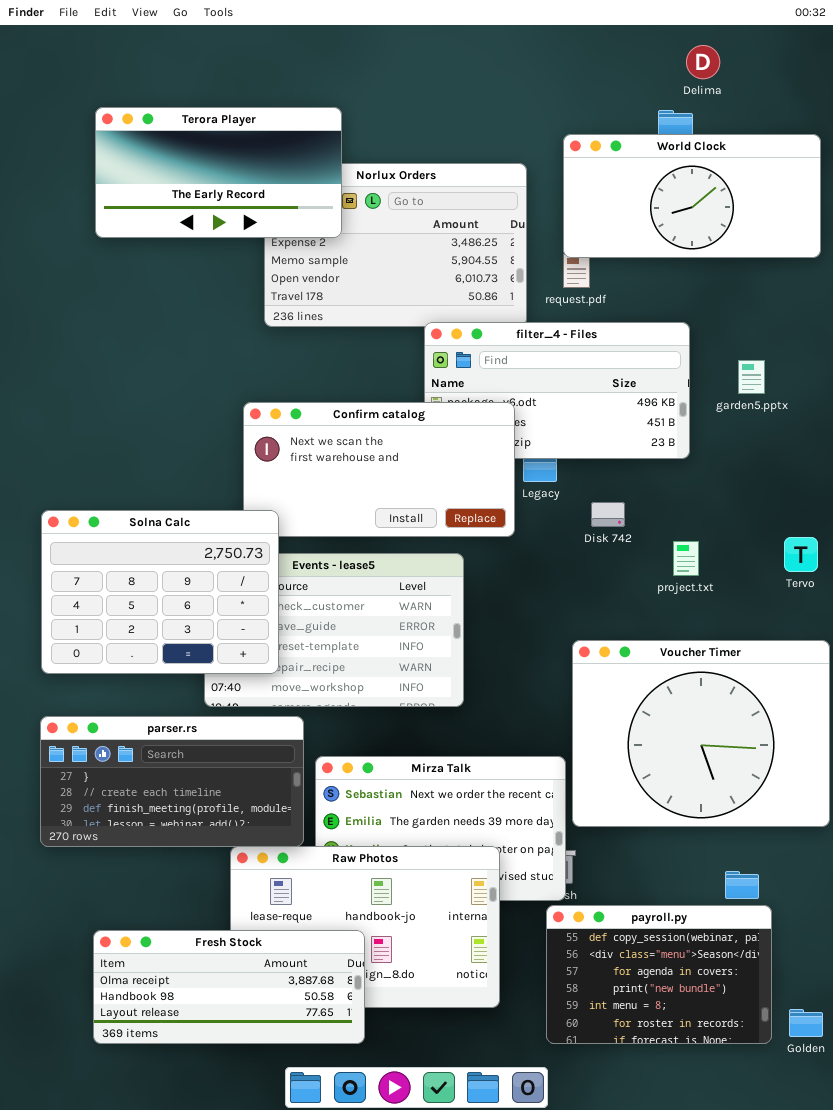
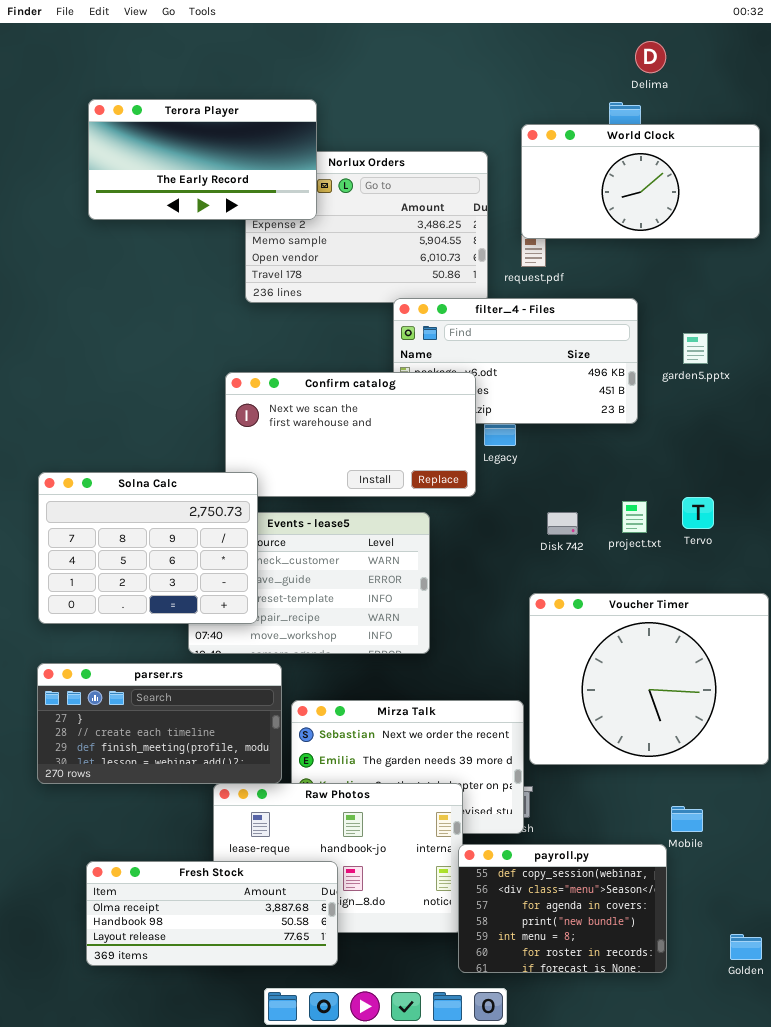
Disk 742: [591,502,625,527] -> [547,512,578,535], moved
Tervo: [784,537,818,572] -> [682,497,714,529], moved
payroll.py: [546,905,772,1044] -> [458,844,667,973], moved

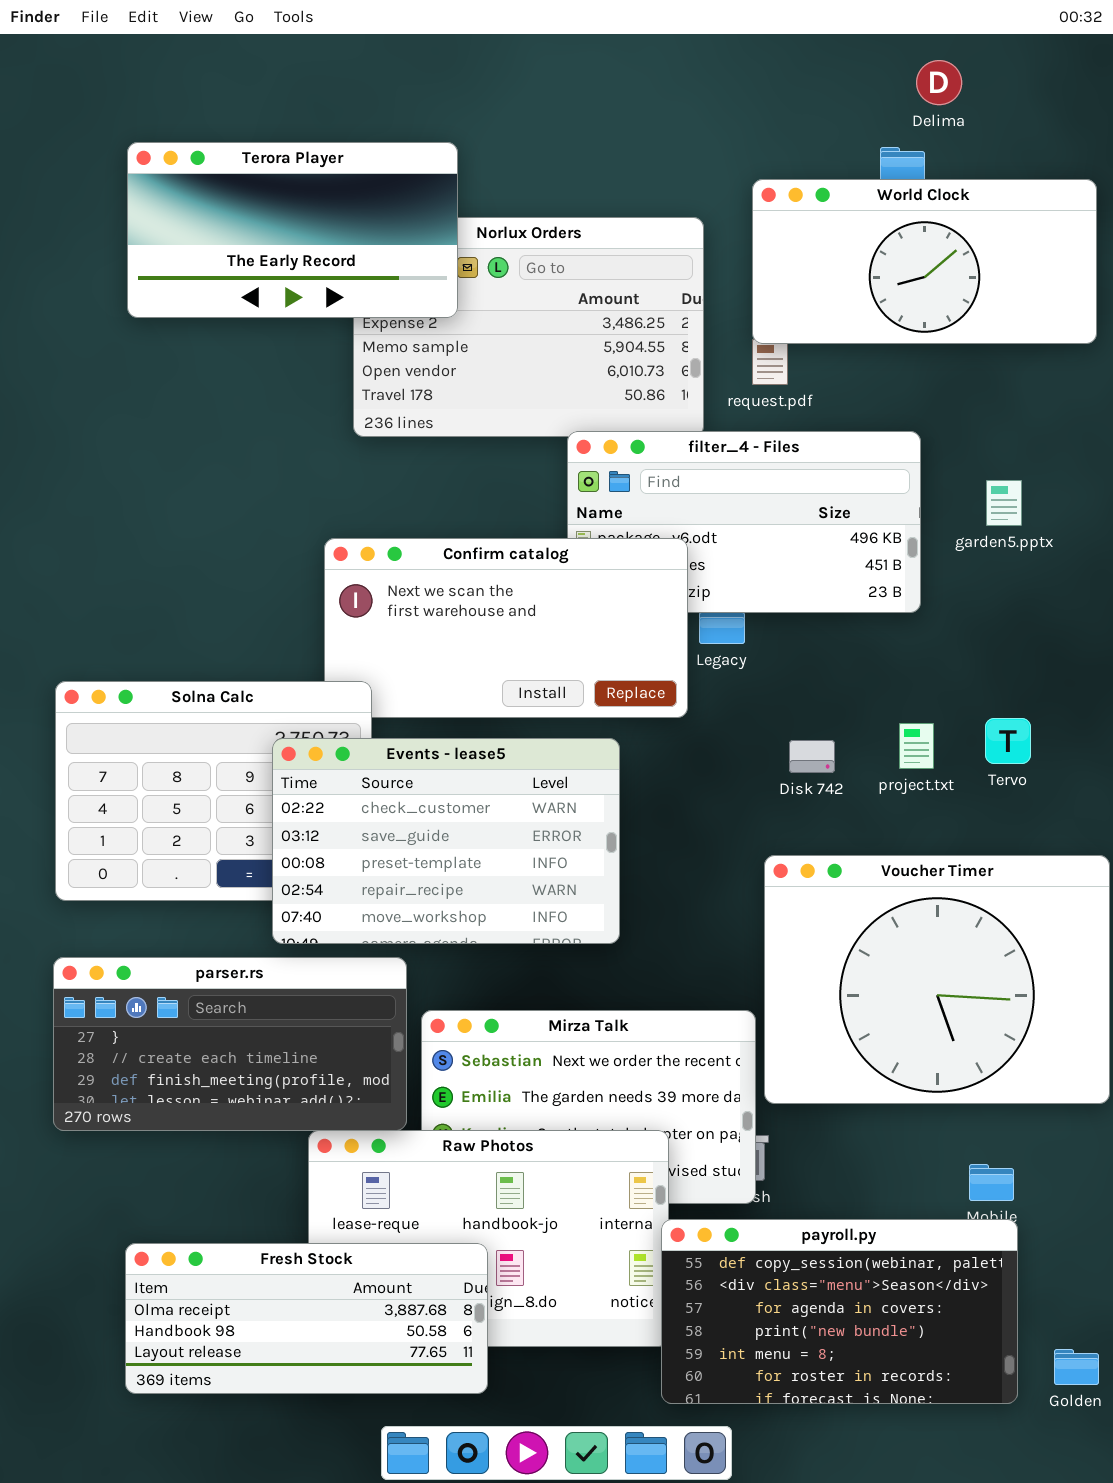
Events - lease5: [188,512,430,654] -> [272,738,620,944], raised
payroll.py: [458,844,667,973] -> [661,1219,1018,1404], resized

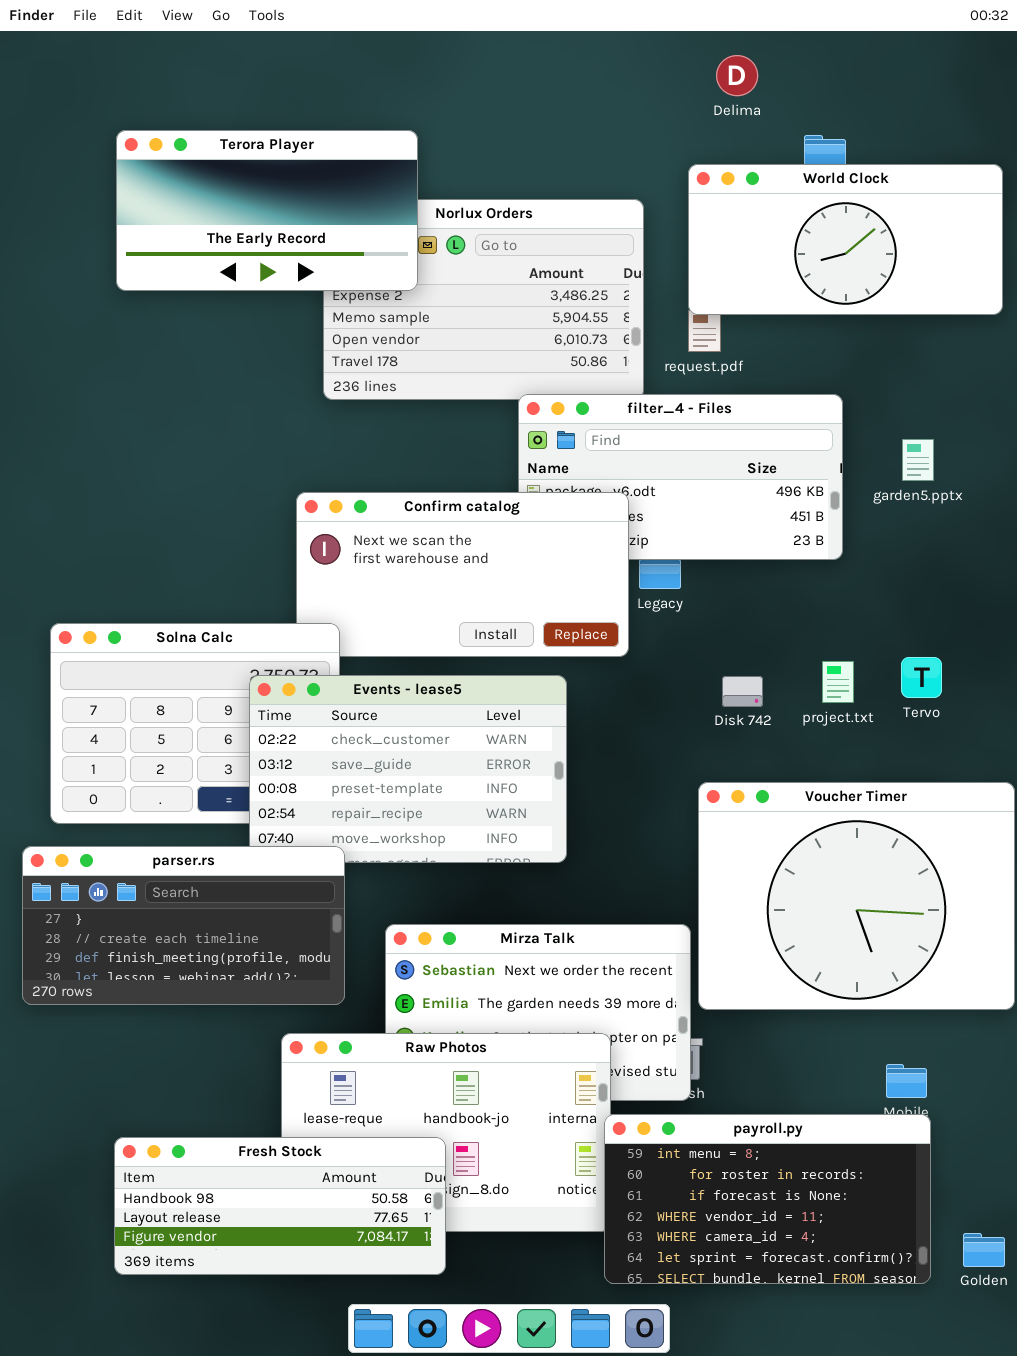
Delima: [916,60,962,105] -> [716,55,758,96], moved
parser.rs: [53,957,407,1131] -> [22,846,345,1005], moved
payroll.py: [661,1219,1018,1404] -> [604,1114,931,1284], scrolled down 4 rows
Fresh Stock: [125,1243,488,1394] -> [114,1137,446,1275], scrolled down 1 row

